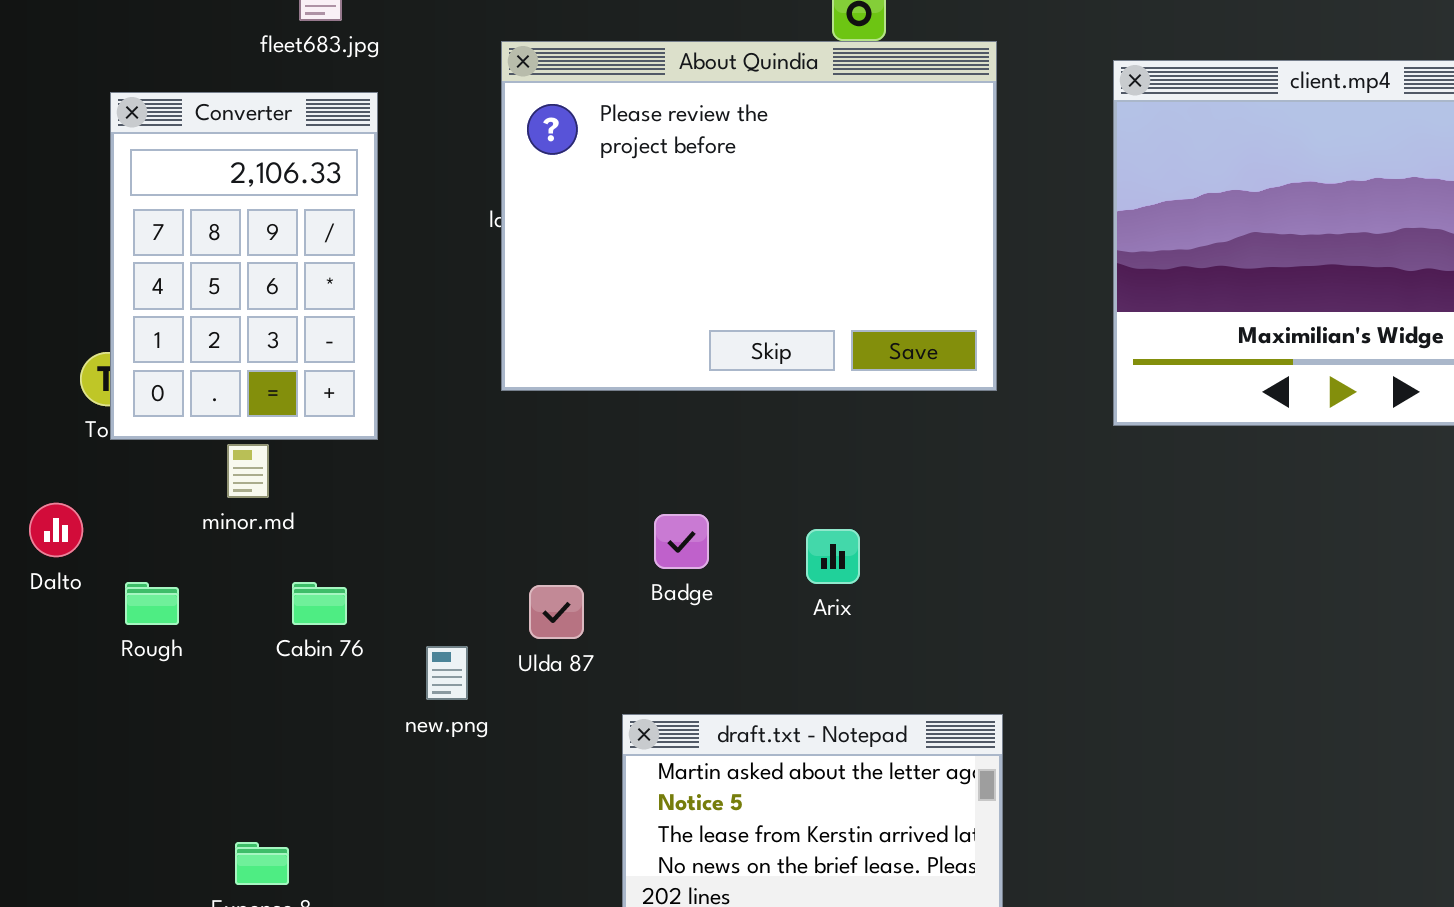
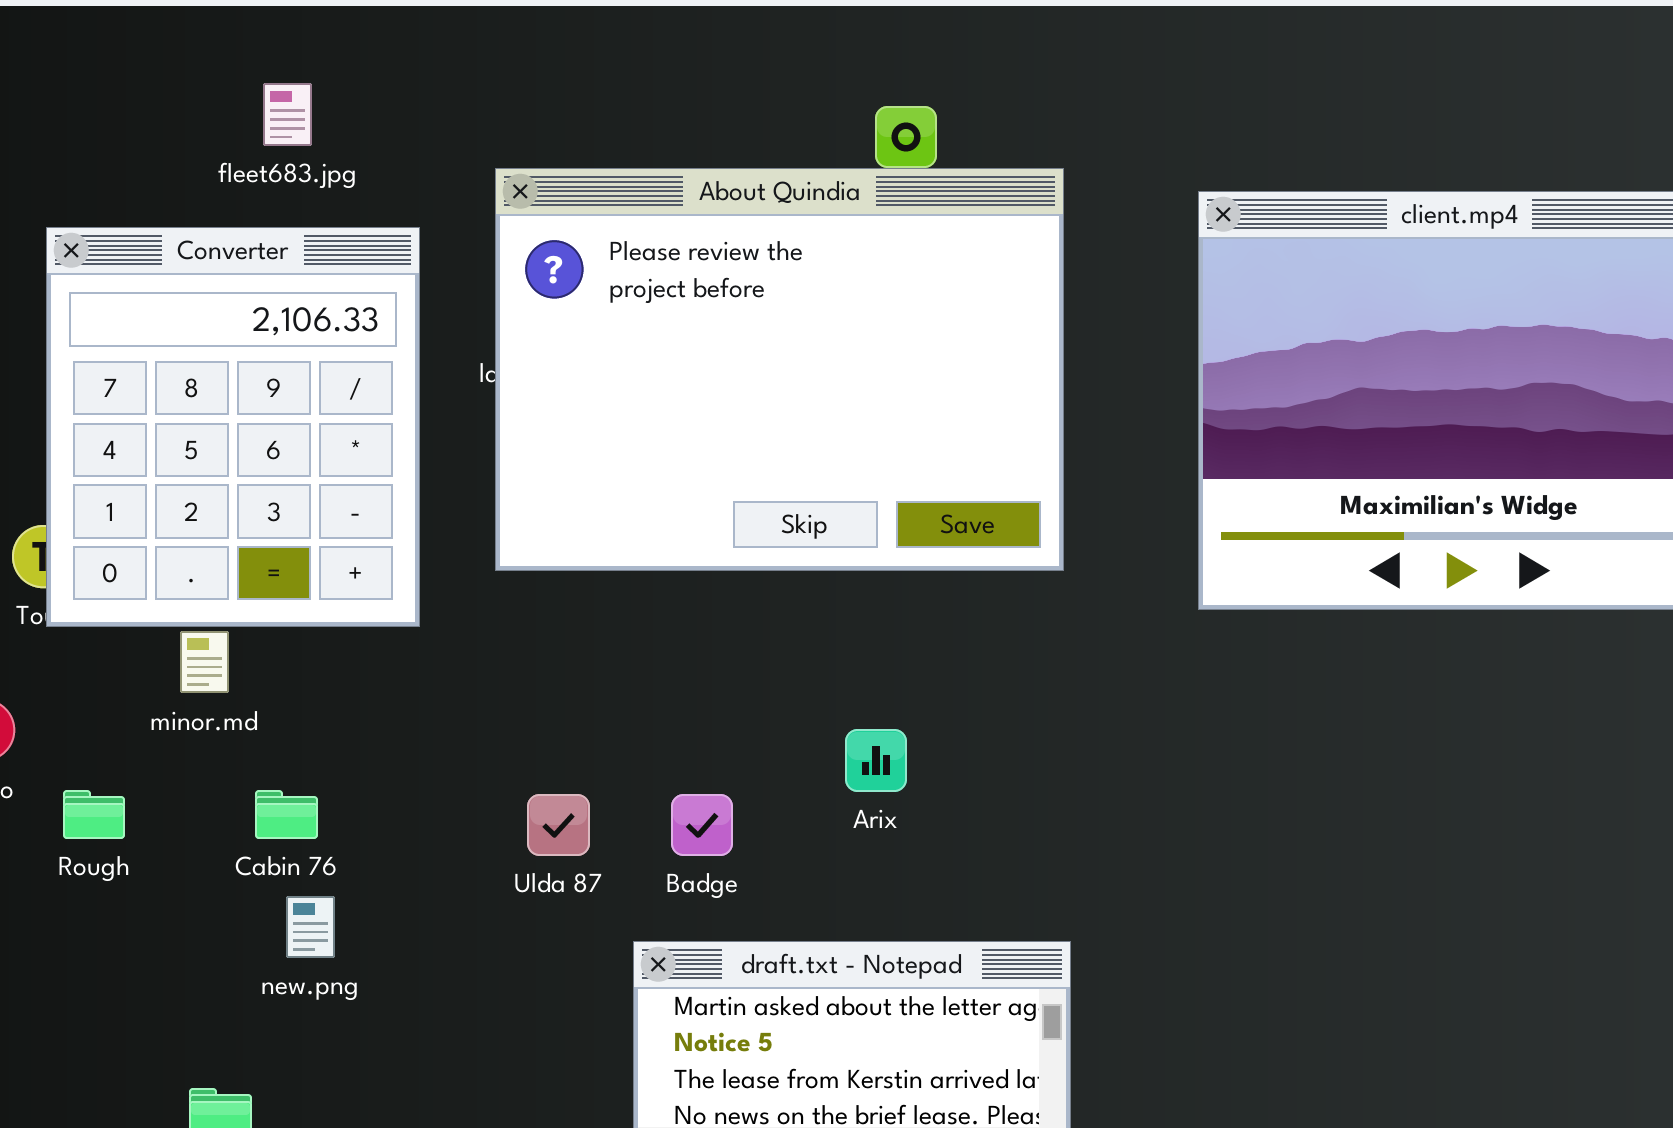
Converter: [110,92,378,440] -> [46,227,420,627], resized
Badge: [654,514,709,569] -> [671,794,733,856], moved
new.png: [426,646,468,700] -> [286,896,335,958], moved

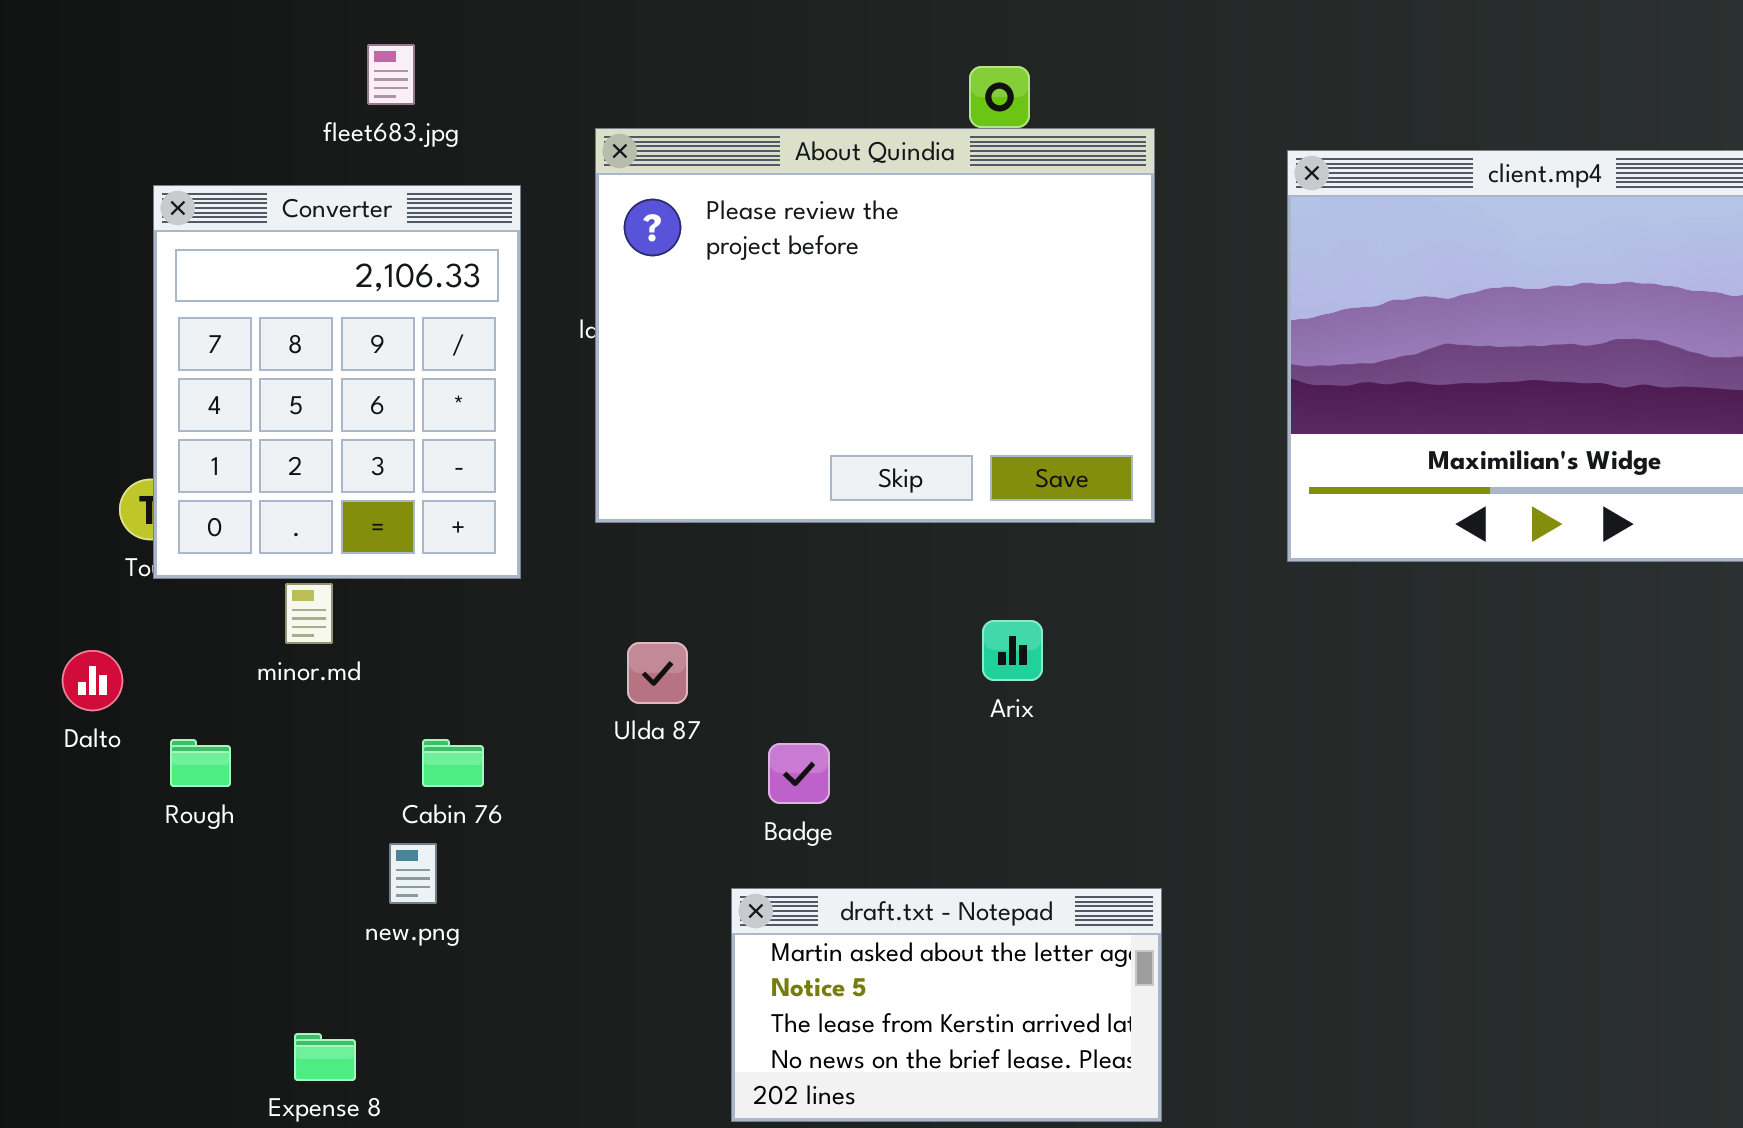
Arix: [845,729,907,792] -> [982,620,1043,681], moved
Cabin 76: [255,790,318,839] -> [422,739,484,787], moved
Ulda 87: [527,794,590,856] -> [627,642,688,704], moved

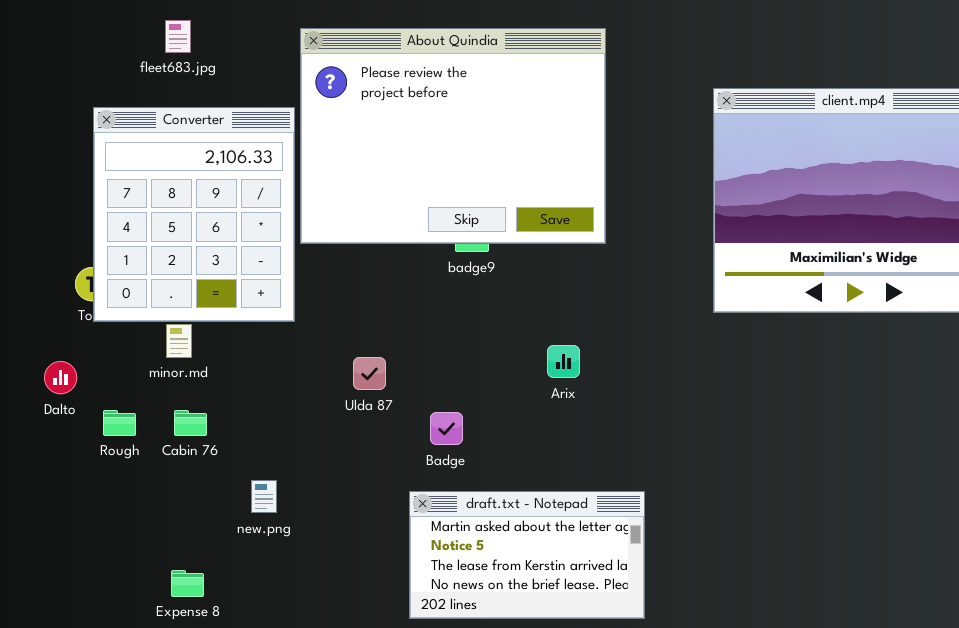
fleet683.jpg: [367,44,415,105] -> [165,20,191,53], moved
About Quindia: [595,128,1155,523] -> [300,28,606,244], moved
Cabin 76: [422,739,484,787] -> [174,410,207,436], moved
new.png: [389,843,437,904] -> [251,480,277,513], moved

